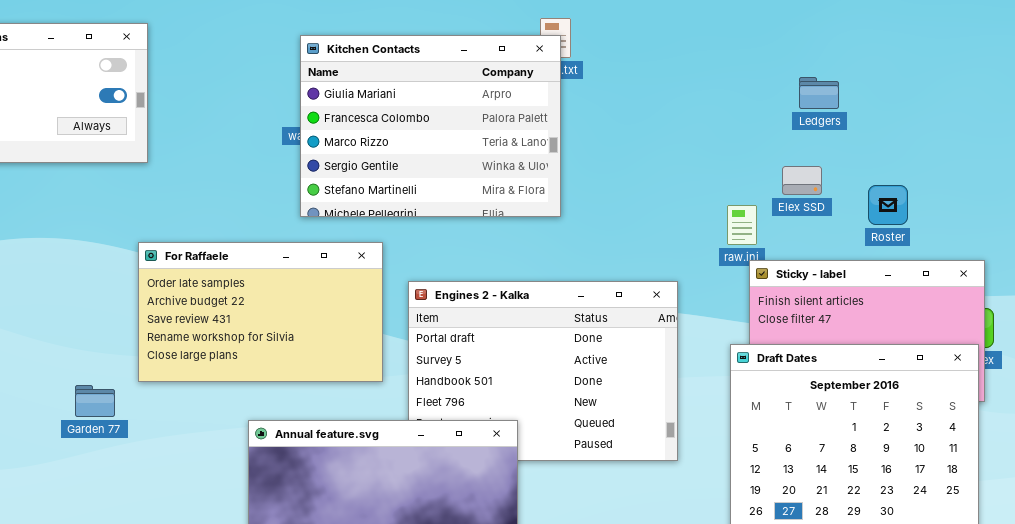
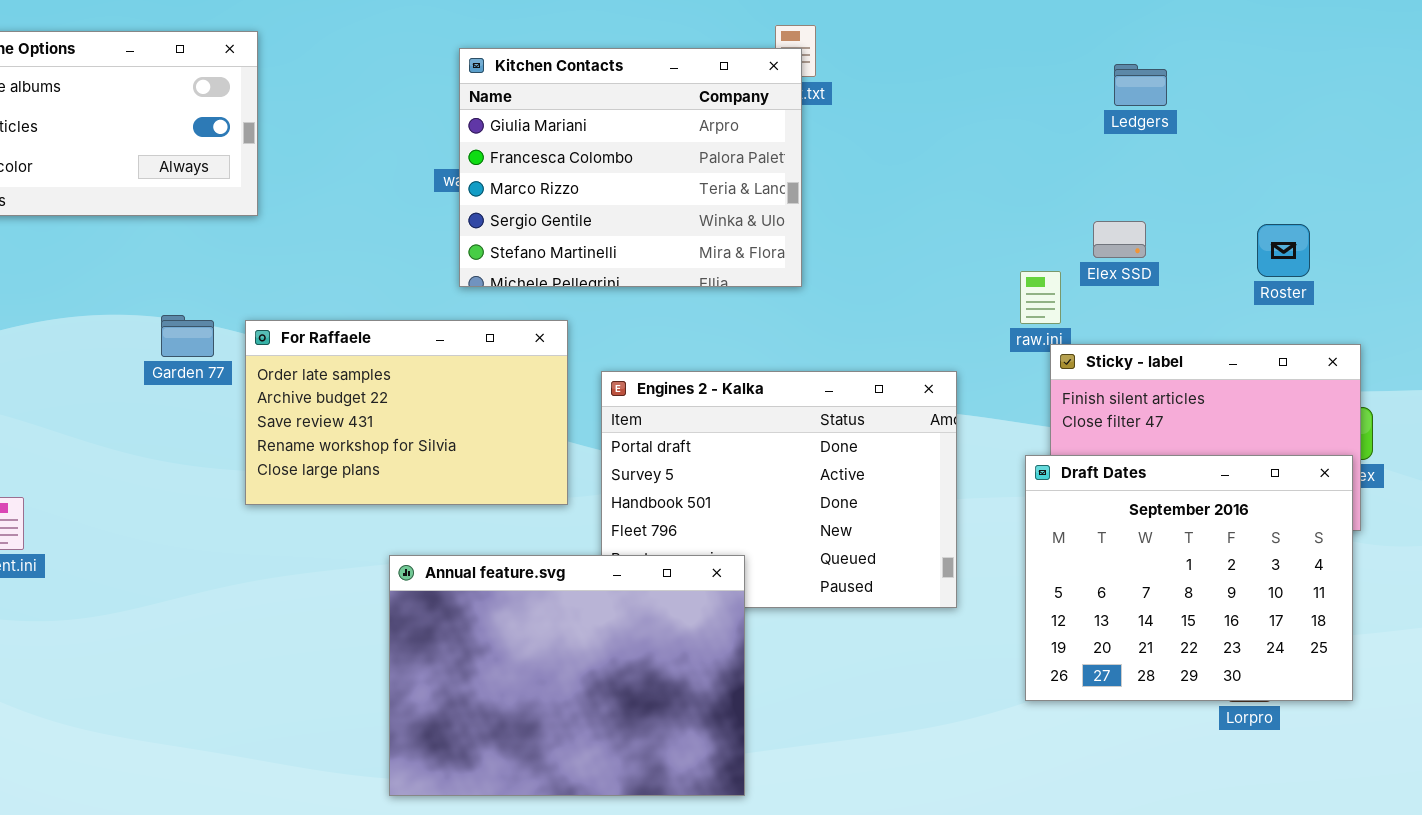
Ledgers: [799,77,839,109] -> [1114,64,1167,106], moved
Roster: [868,185,908,225] -> [1257,224,1310,277], moved
Garden 77: [75,385,115,417] -> [161,315,214,357], moved

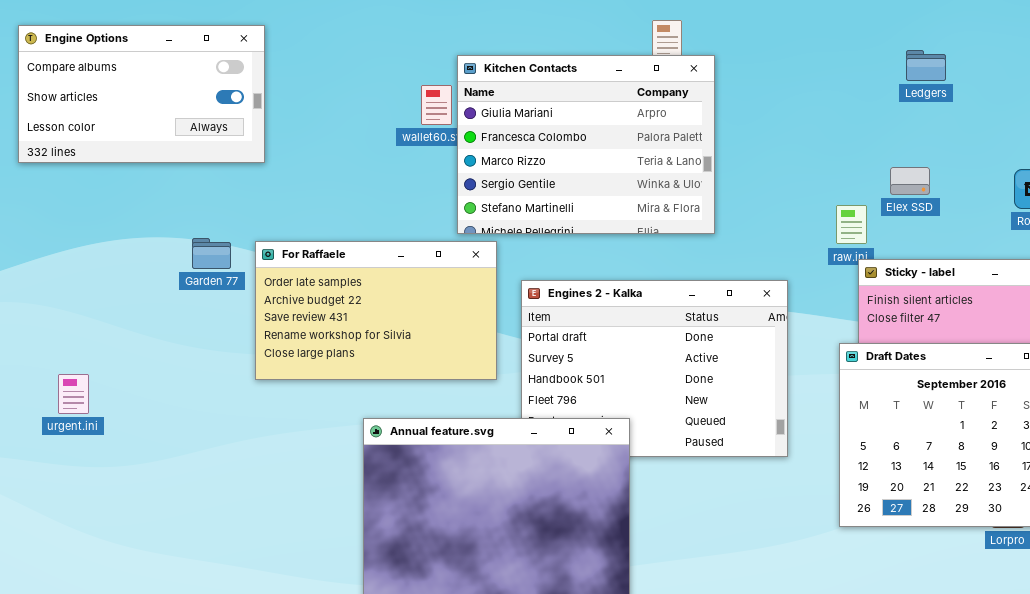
Kitchen Contacts: [459,48,802,287] -> [457,55,715,234], moved

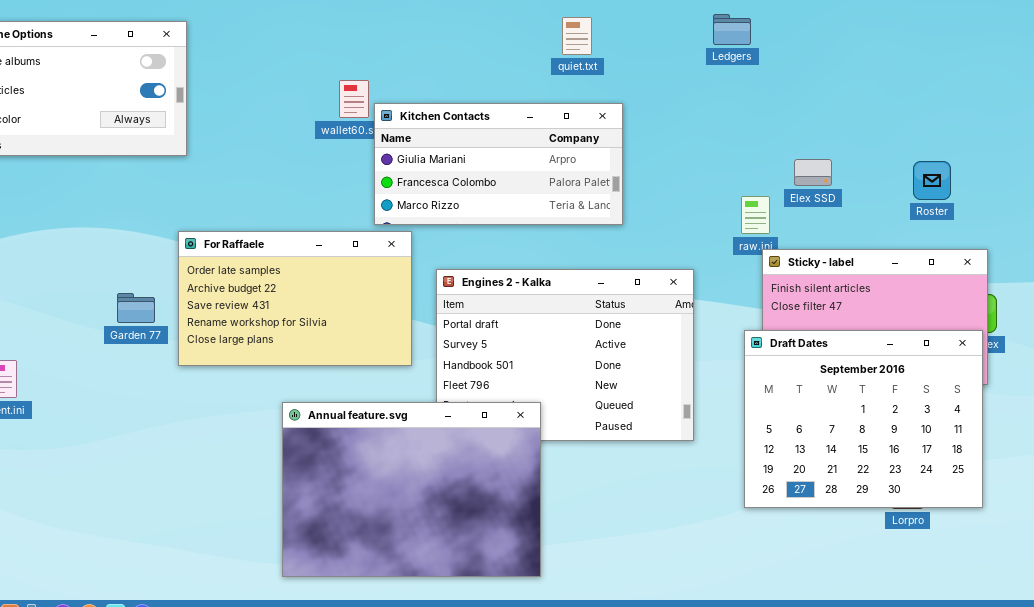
Ledgers: [906,50,946,81] -> [713,14,751,45], moved
Kitchen Contacts: [457,55,715,234] -> [374,103,623,225], resized
Garden 77: [192,238,231,269] -> [117,293,155,323], moved

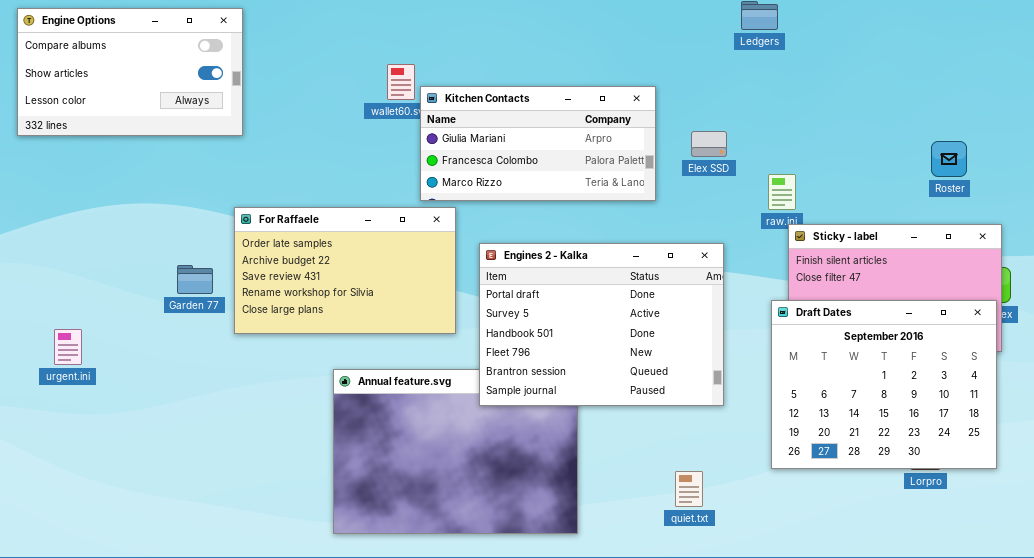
quiet.txt: [562,17,592,55] -> [675,471,703,507], moved
Elex SSD: [794,159,832,186] -> [691,131,727,157], moved
Engines 2 - Kalka: [436,269,694,441] -> [479,243,724,406], raised

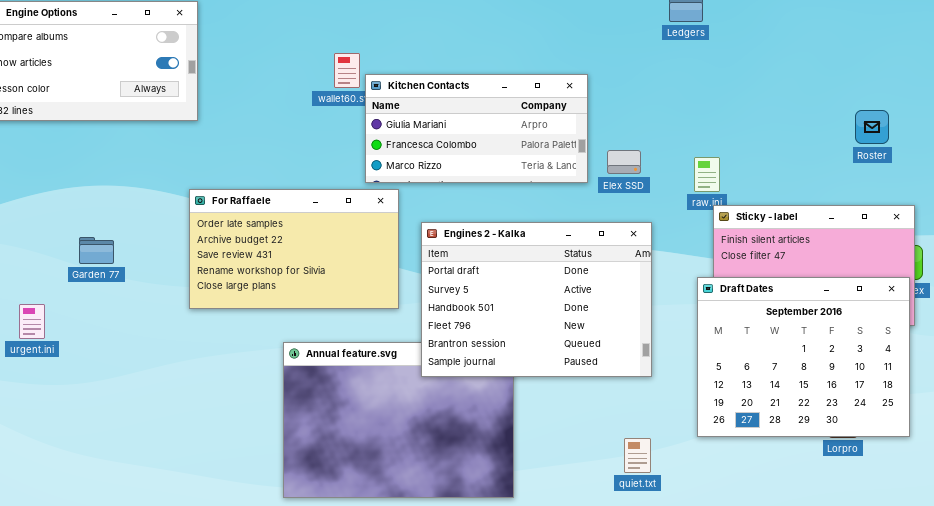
Elex SSD: [691,131,727,157] -> [607,150,641,174], moved
Roster: [931,141,967,177] -> [855,110,889,144], moved
Garden 77: [177,265,213,294] -> [79,237,114,264], moved
quiet.txt: [675,471,703,507] -> [624,438,651,473], moved

